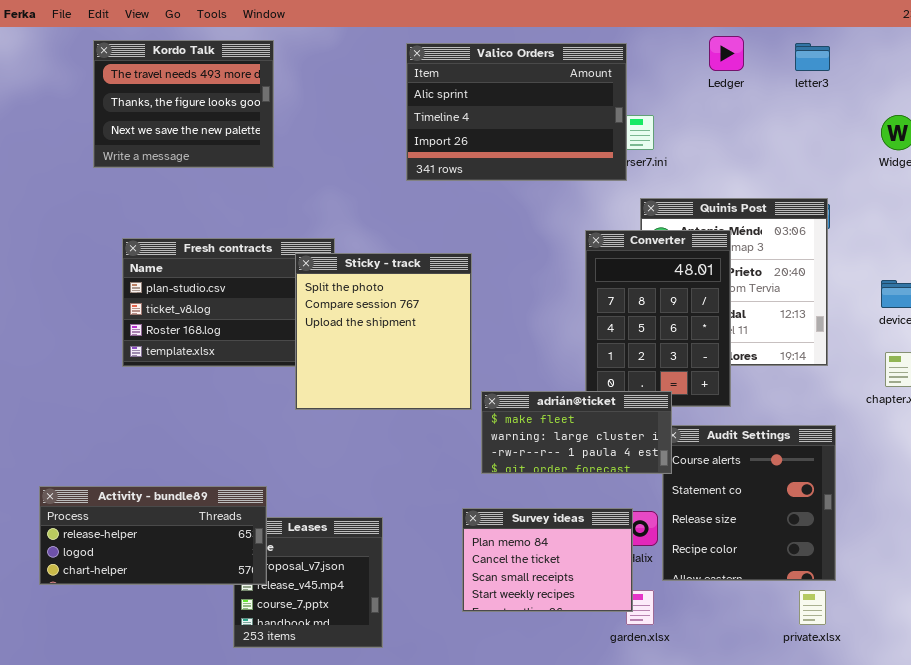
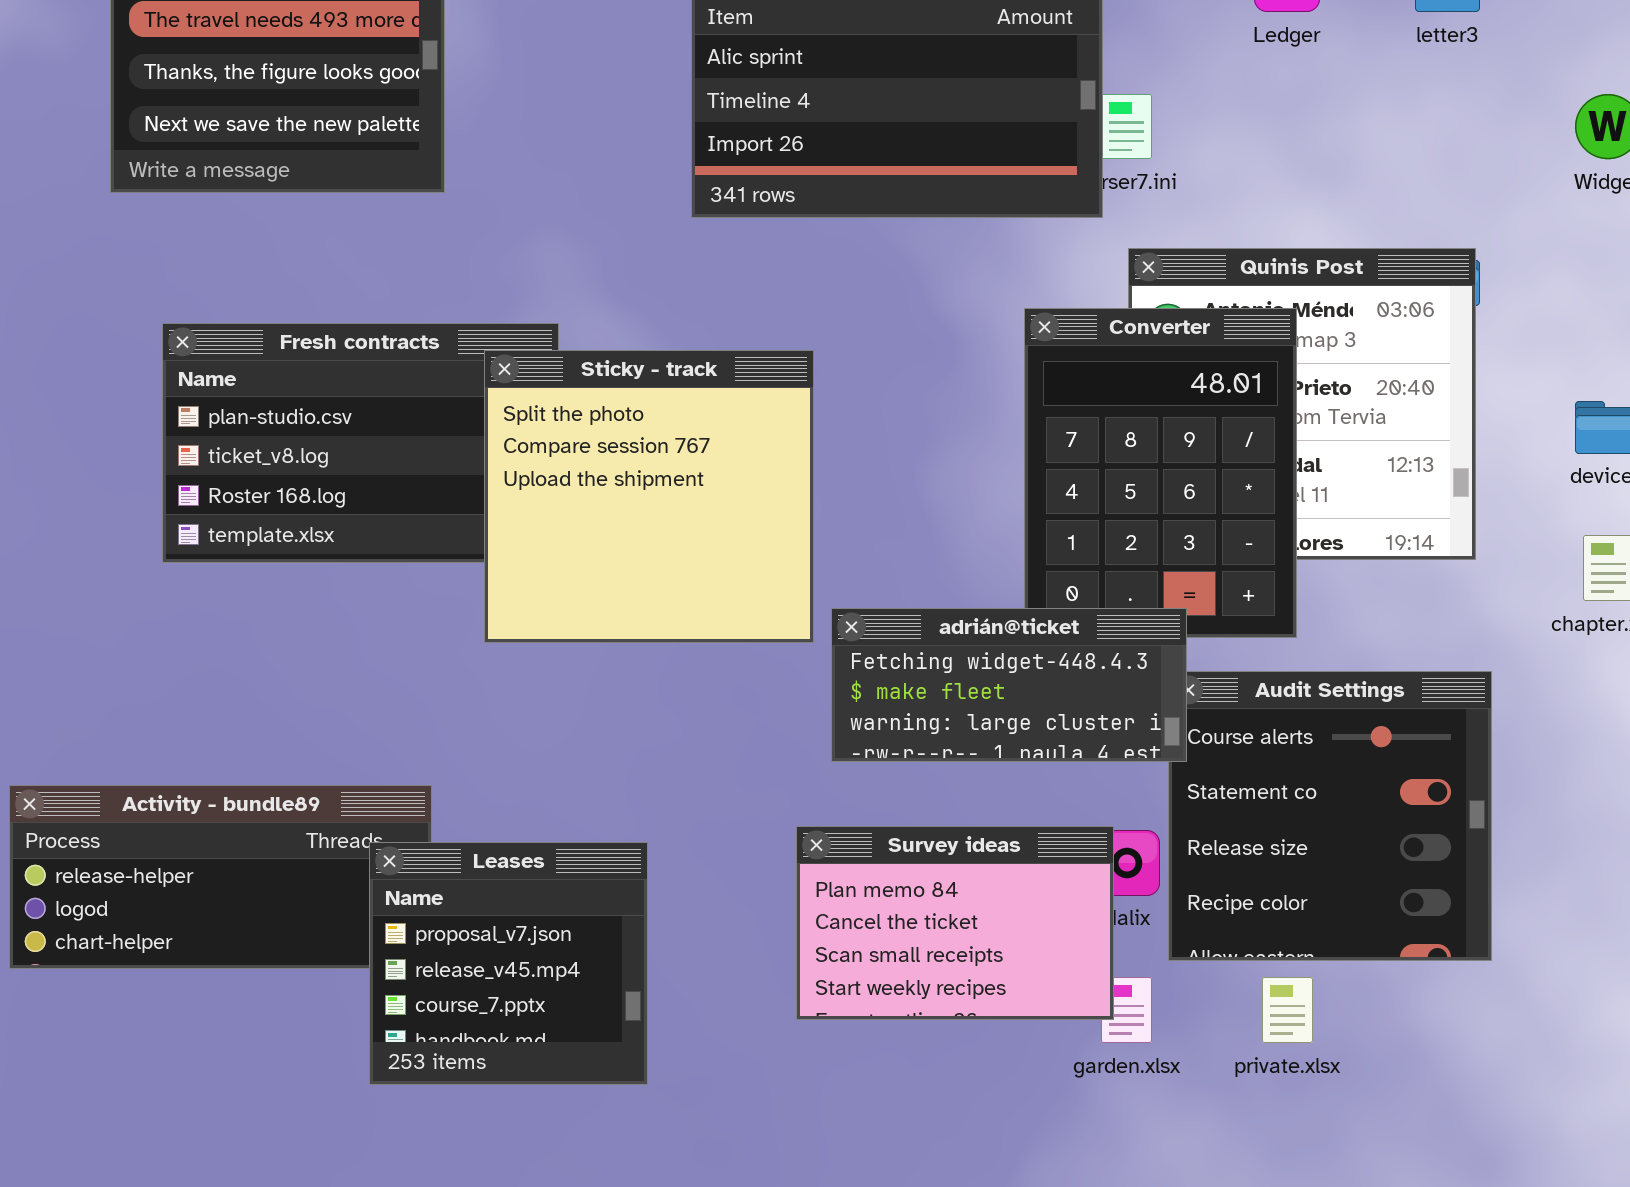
adrián@ticket: [481,391,672,474] -> [831,608,1187,762], scrolled up 1 row
Leases: [233,517,383,648] -> [369,842,648,1085], raised
private.xlsx: [799,590,826,625] -> [1262,977,1313,1043], moved

